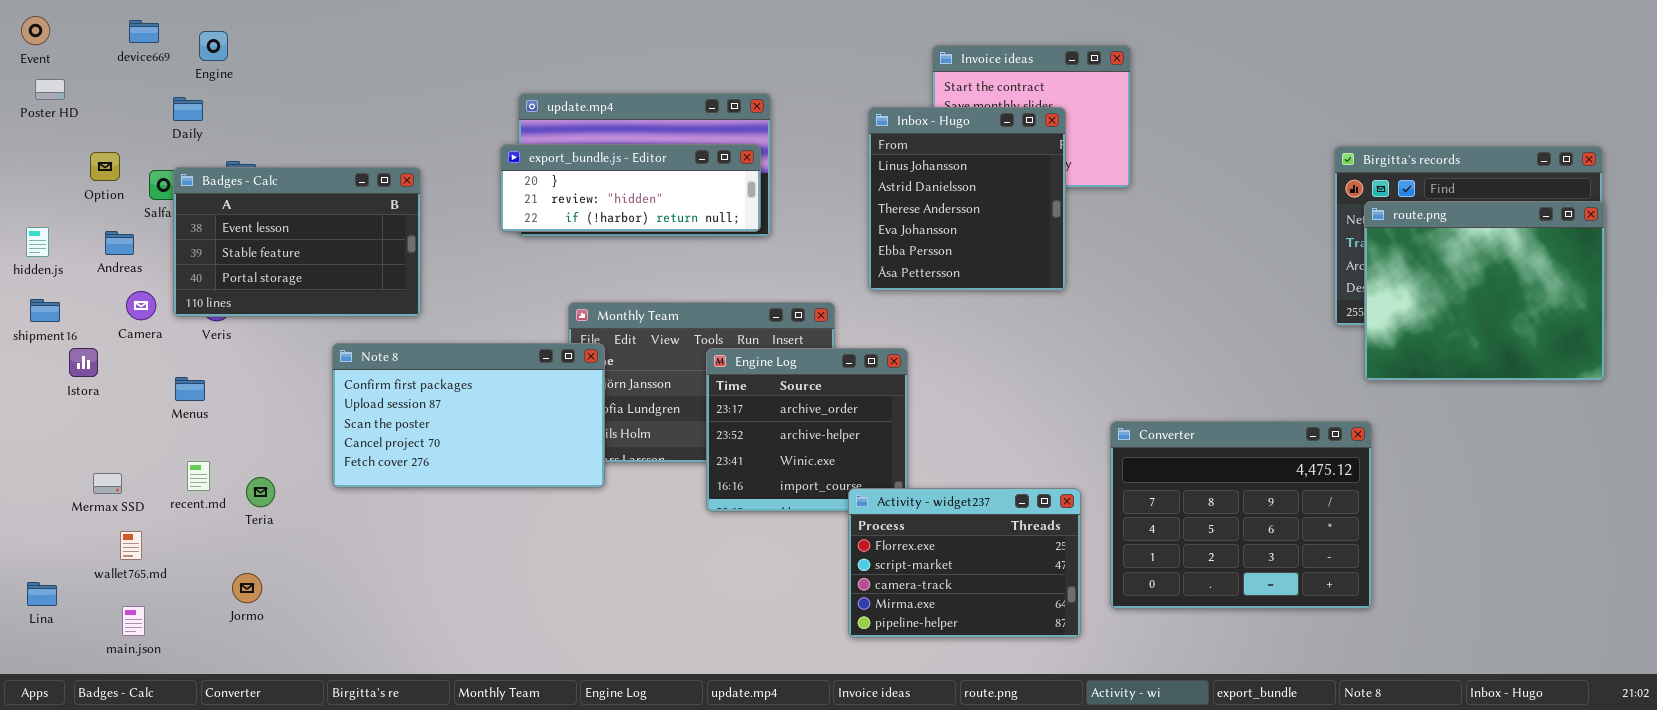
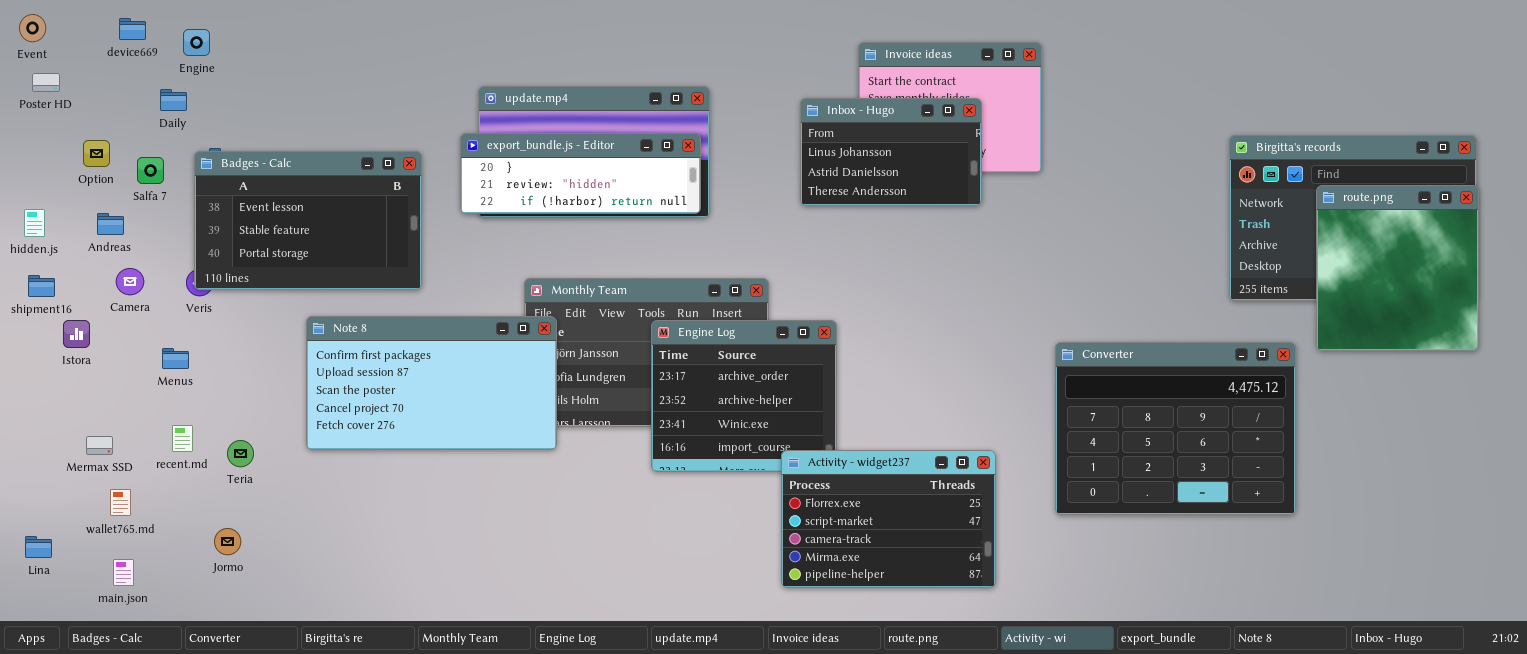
Inbox - Hugo: [868,107,1066,291] -> [800,98,982,206], resized
Badges - Calc: [173,167,421,317] -> [194,151,422,290], moved
route.png: [1364,201,1605,381] -> [1316,185,1479,351], resized
Converter: [1110,421,1372,609] -> [1055,342,1296,515], moved

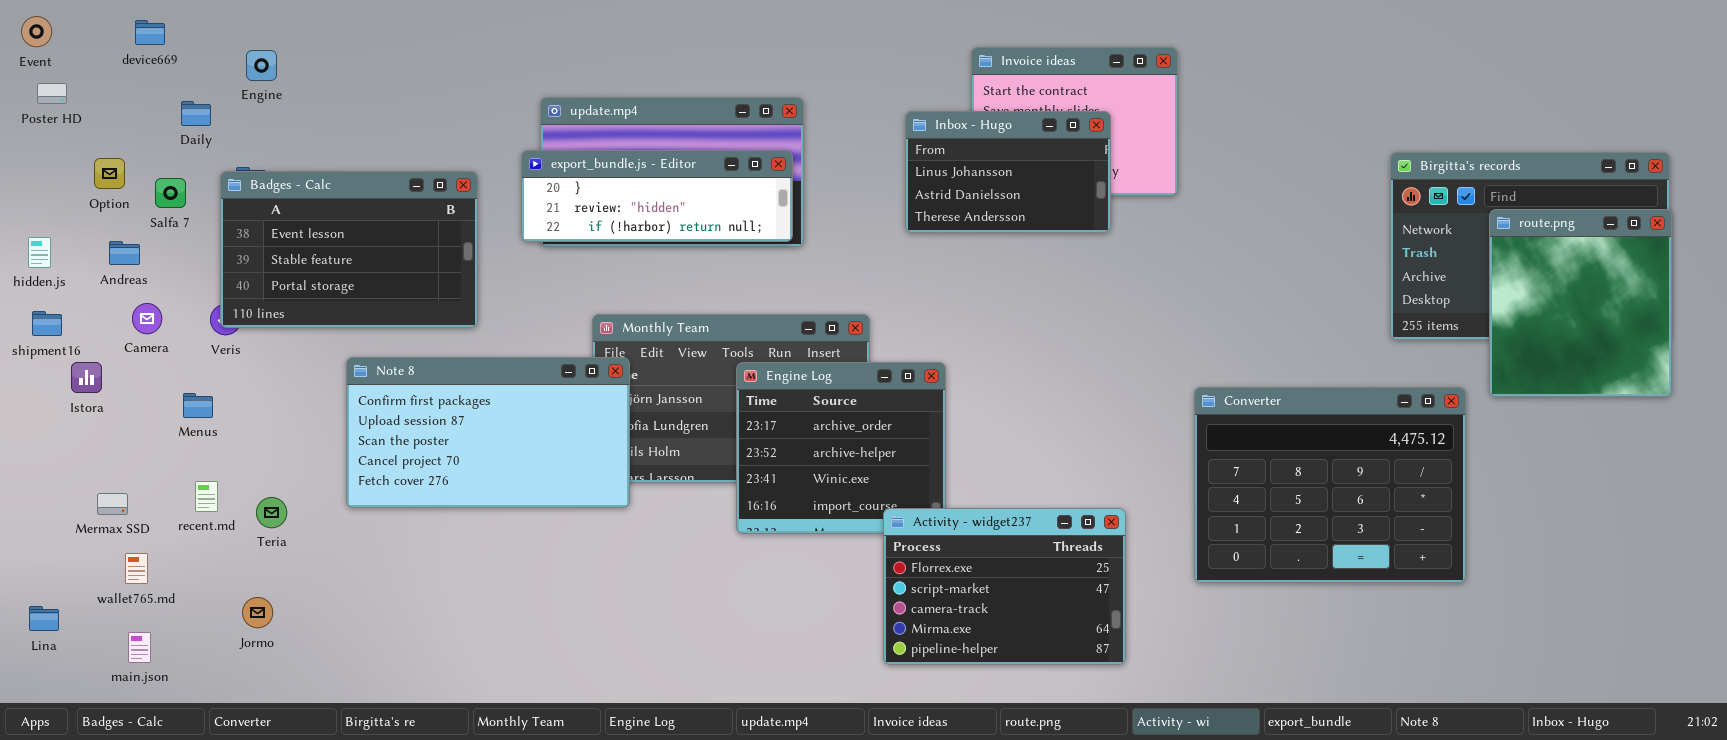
Engine: [183,29,210,56] -> [246,50,277,81], moved

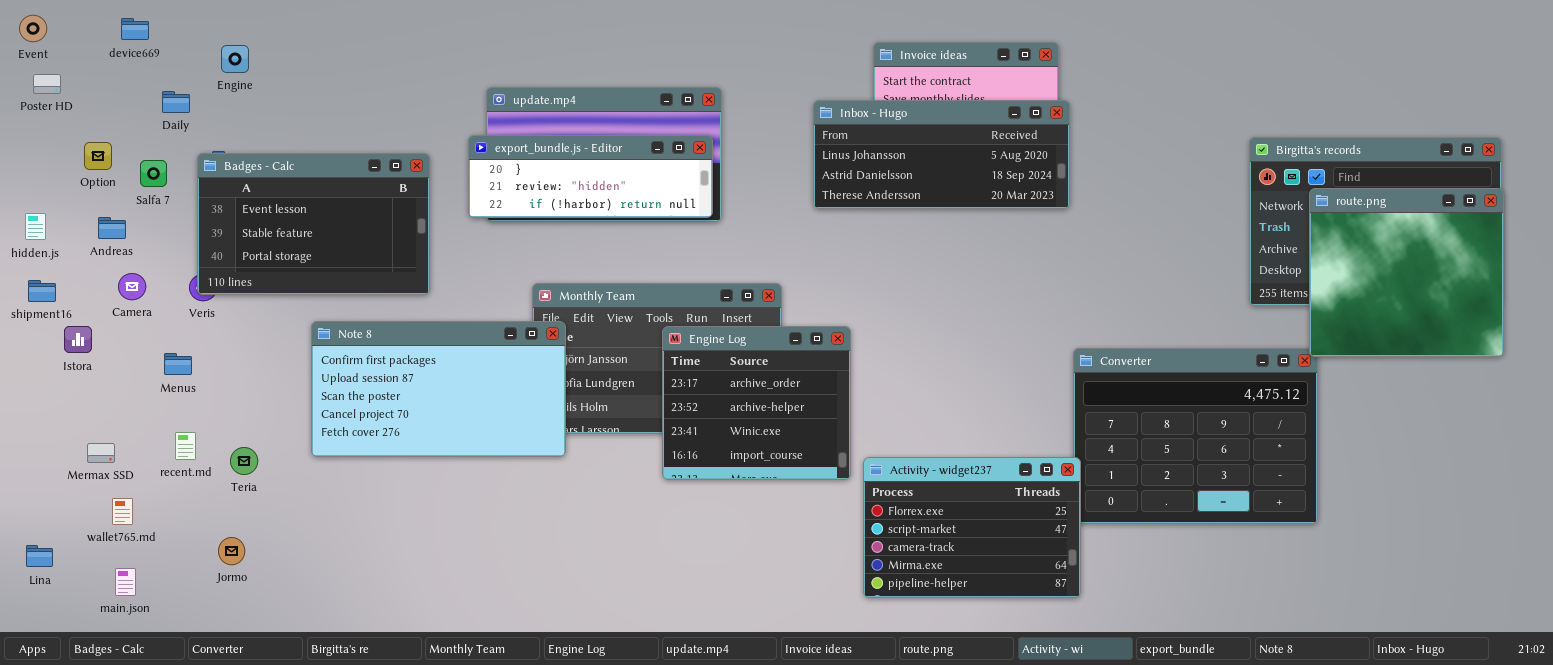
Inbox - Hugo: [905,111,1111,233] -> [813,100,1070,209], resized
route.png: [1489,209,1672,397] -> [1309,188,1504,357], resized
Activity - widget237: [883,508,1126,665] -> [863,457,1081,598], moved

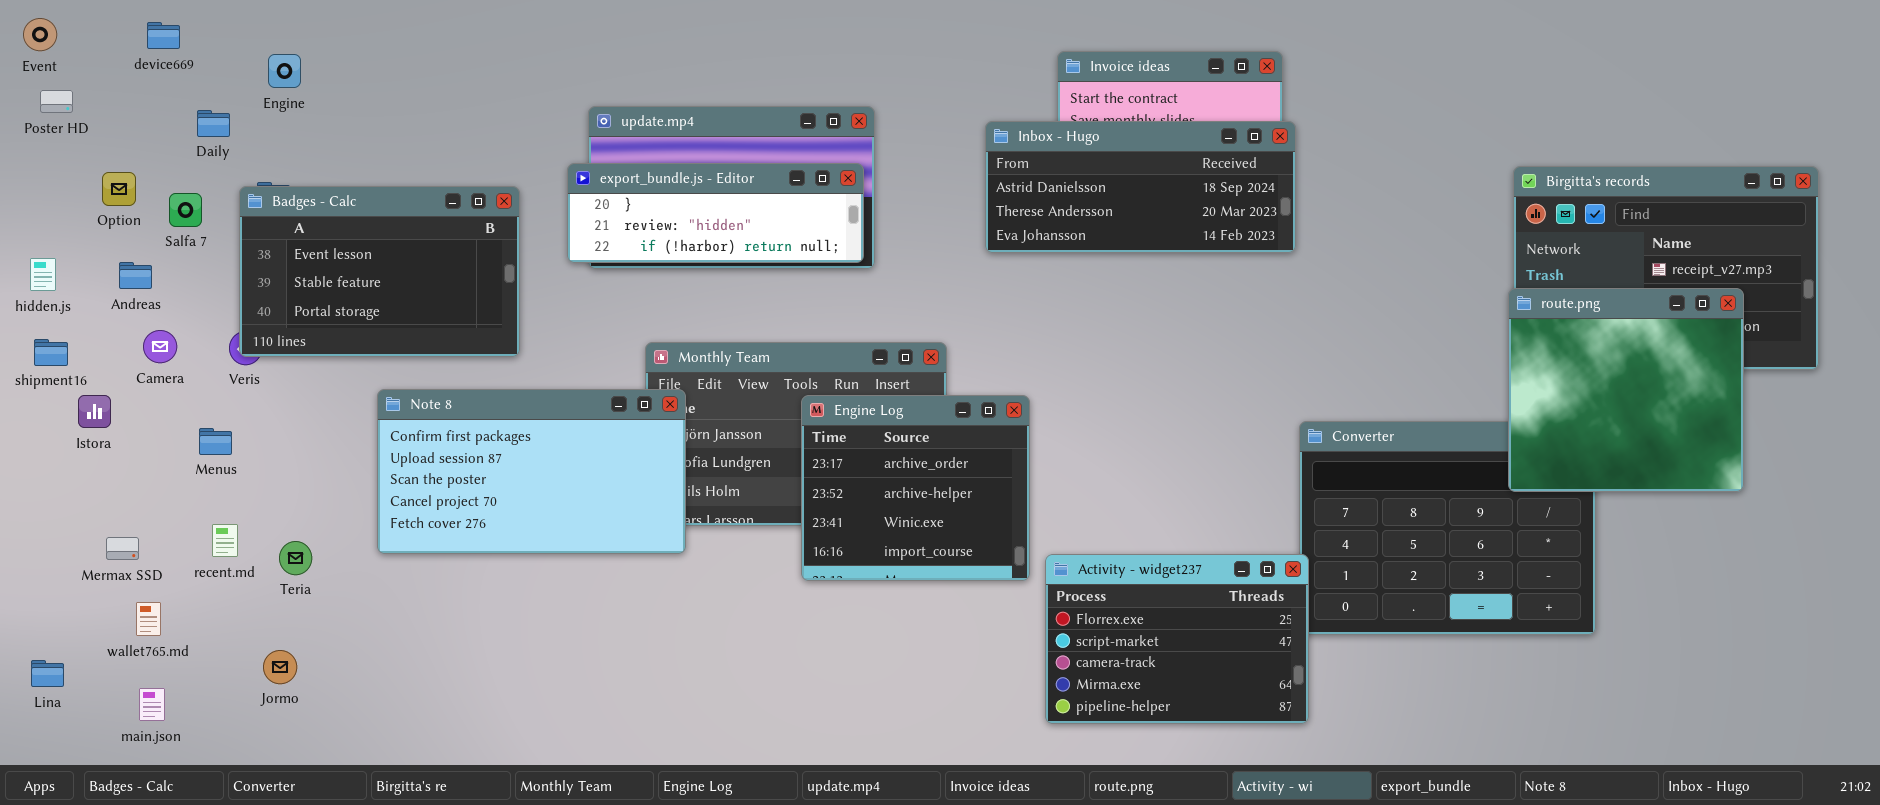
Inbox - Hugo: [813,100,1070,209] -> [985,121,1296,253], scrolled down 1 row
route.png: [1309,188,1504,357] -> [1508,288,1744,492], moved

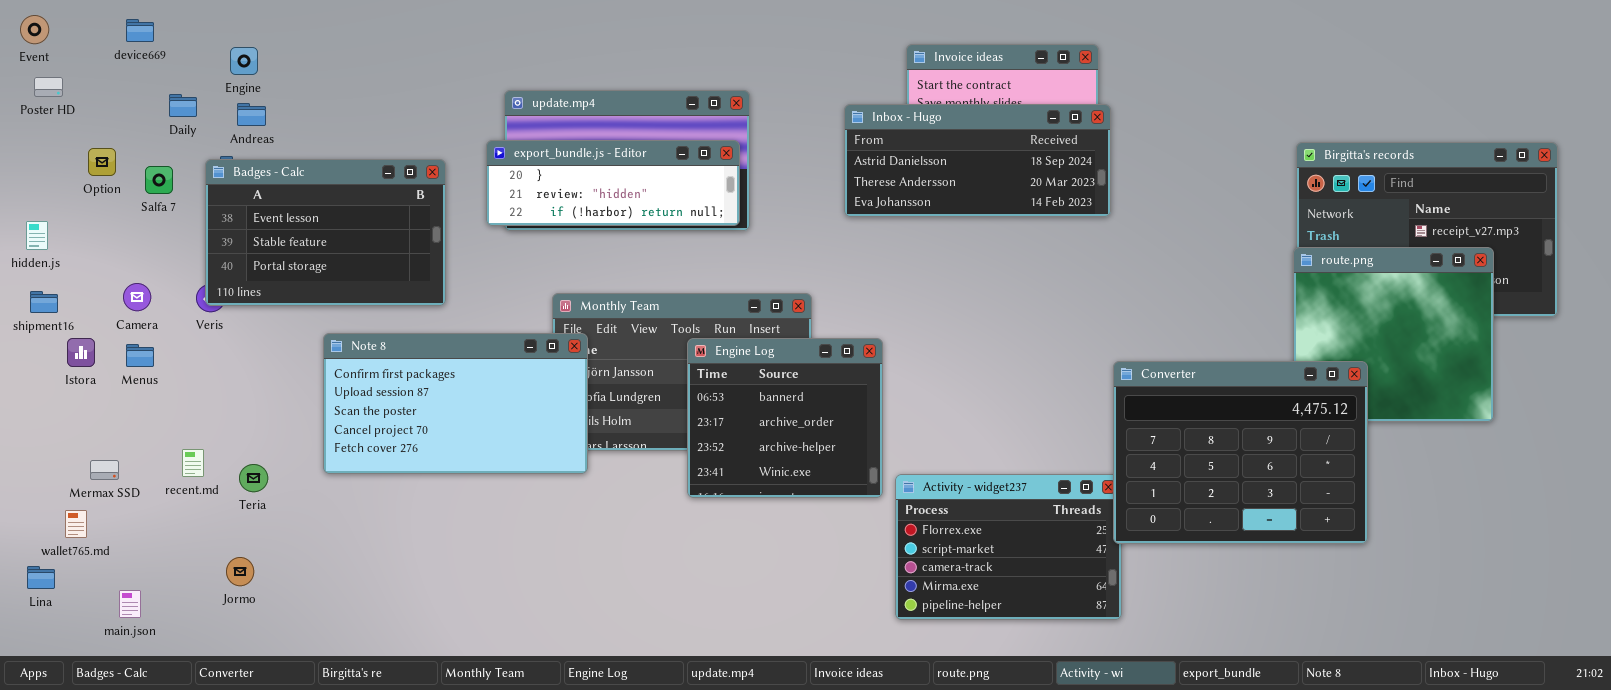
Andreas: [119,262,152,289] -> [237,103,266,126], moved
Engine Log: [801,395,1030,581] -> [687,338,883,498], scrolled up 1 row
Converter: [1299,421,1596,635] -> [1113,361,1368,544], raised
Menus: [199,428,232,455] -> [126,344,154,367], moved
wallet765.md: [136,602,161,636] -> [65,510,87,538], moved

